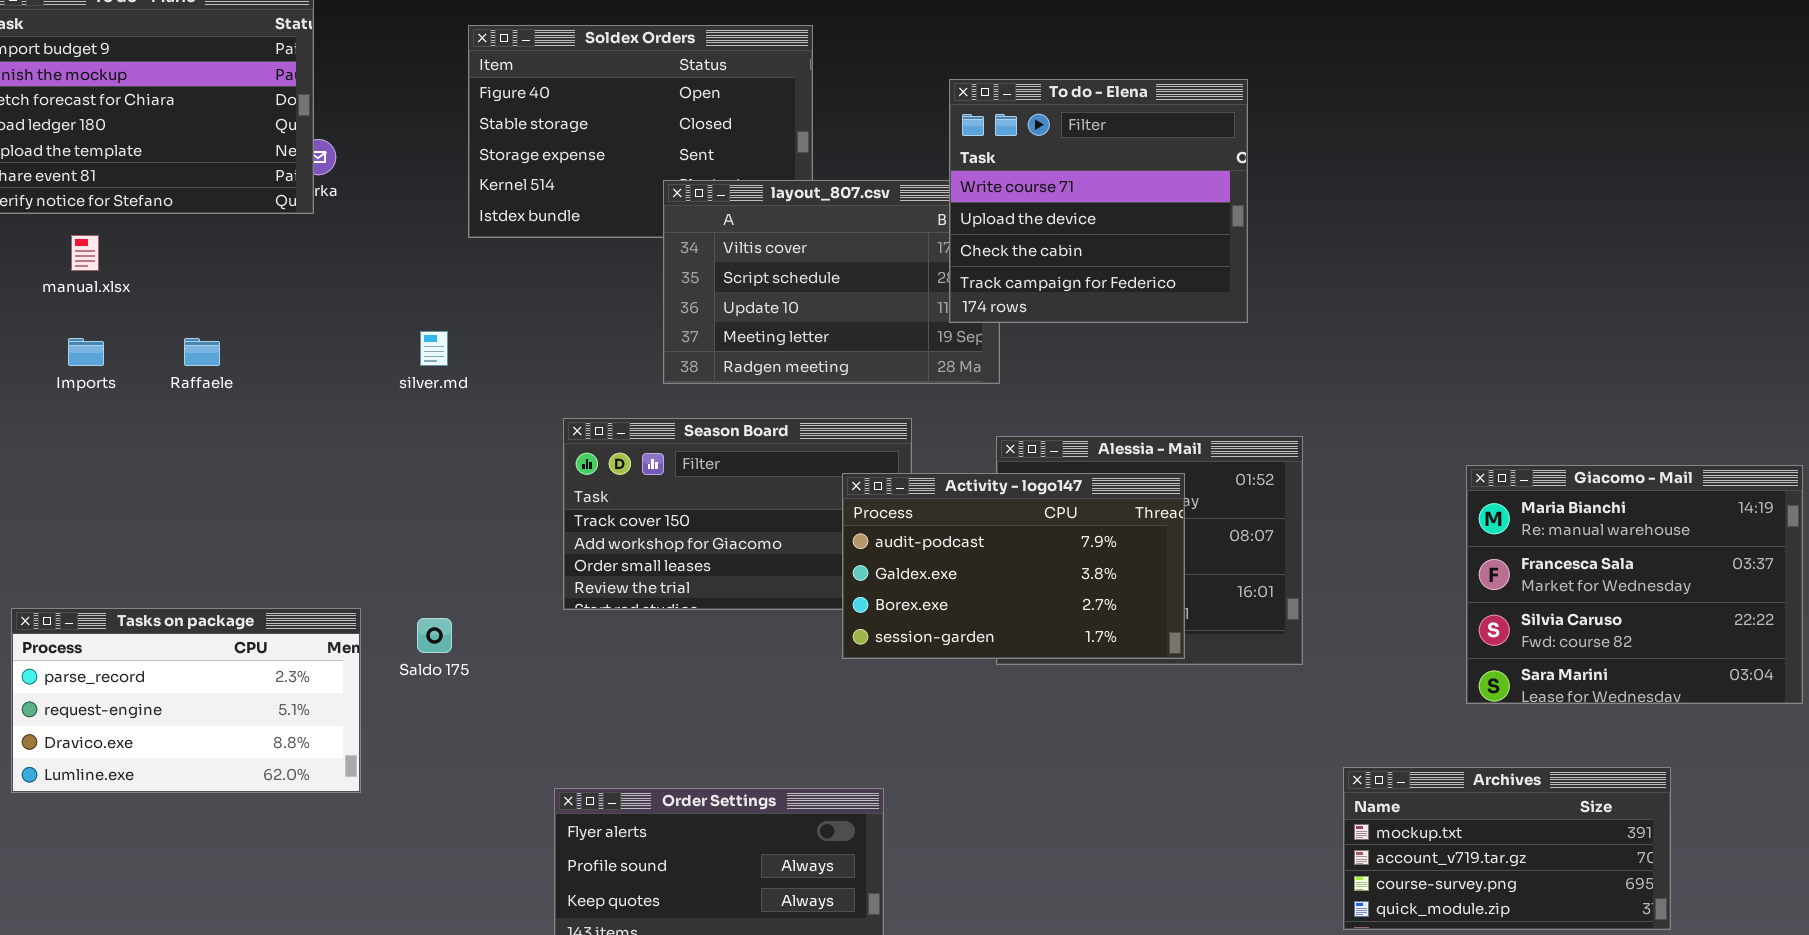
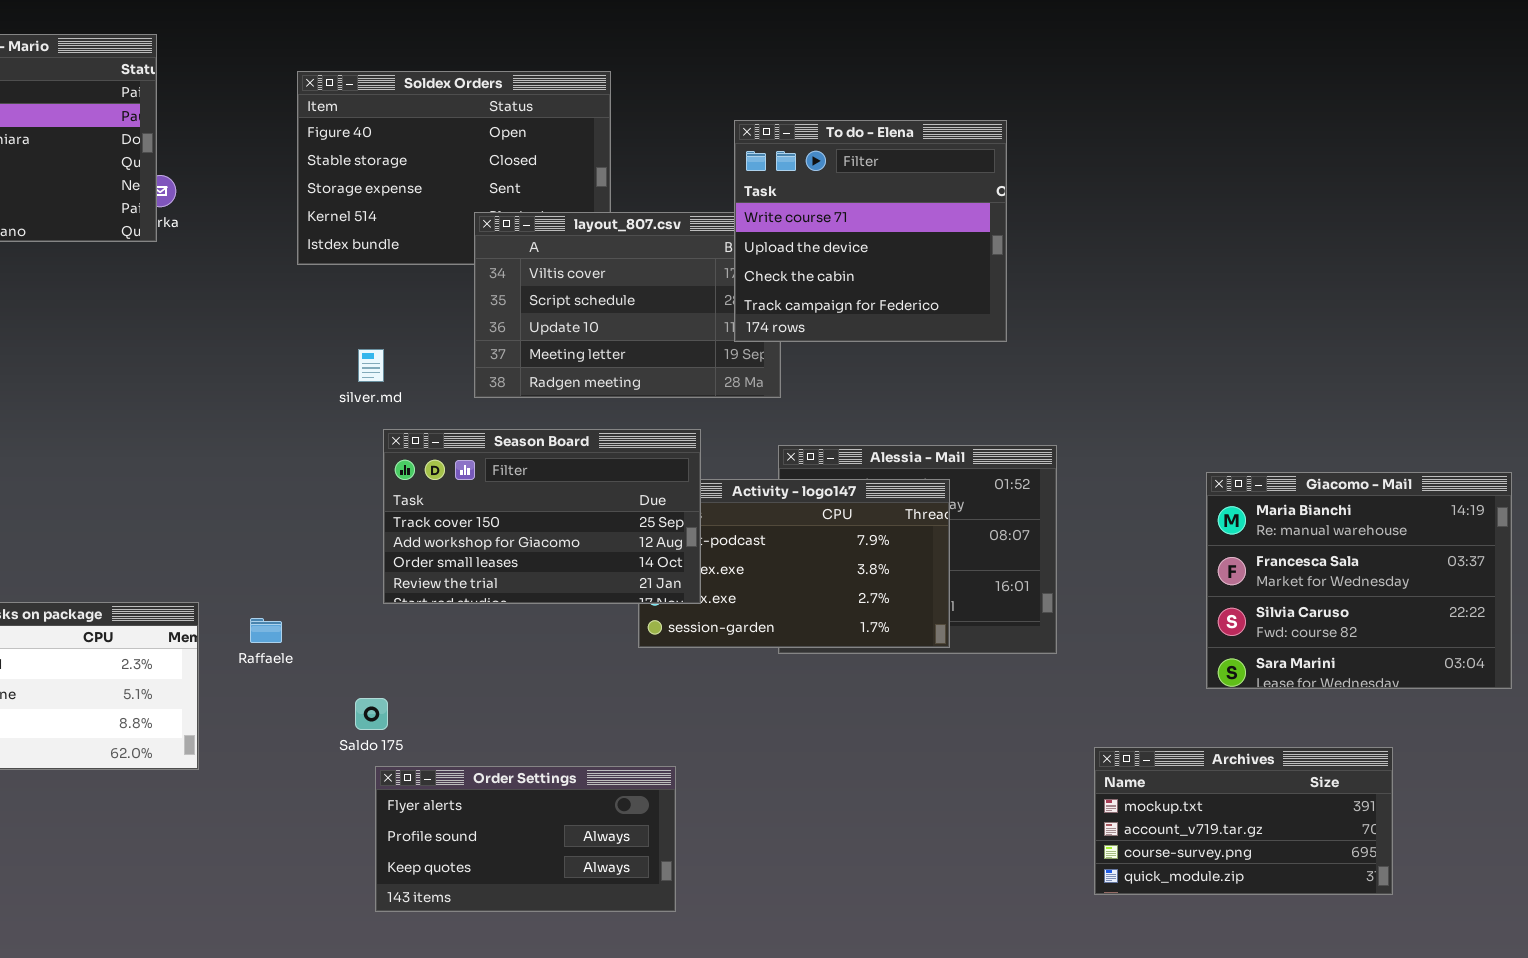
silver.md: [420,331,448,366] -> [358,349,384,382], moved
Raffaele: [184,338,220,366] -> [250,618,282,643], moved
Season Board: [563,418,912,610] -> [383,429,701,604], raised
Saldo 175: [417,618,452,653] -> [355,698,388,730], moved

